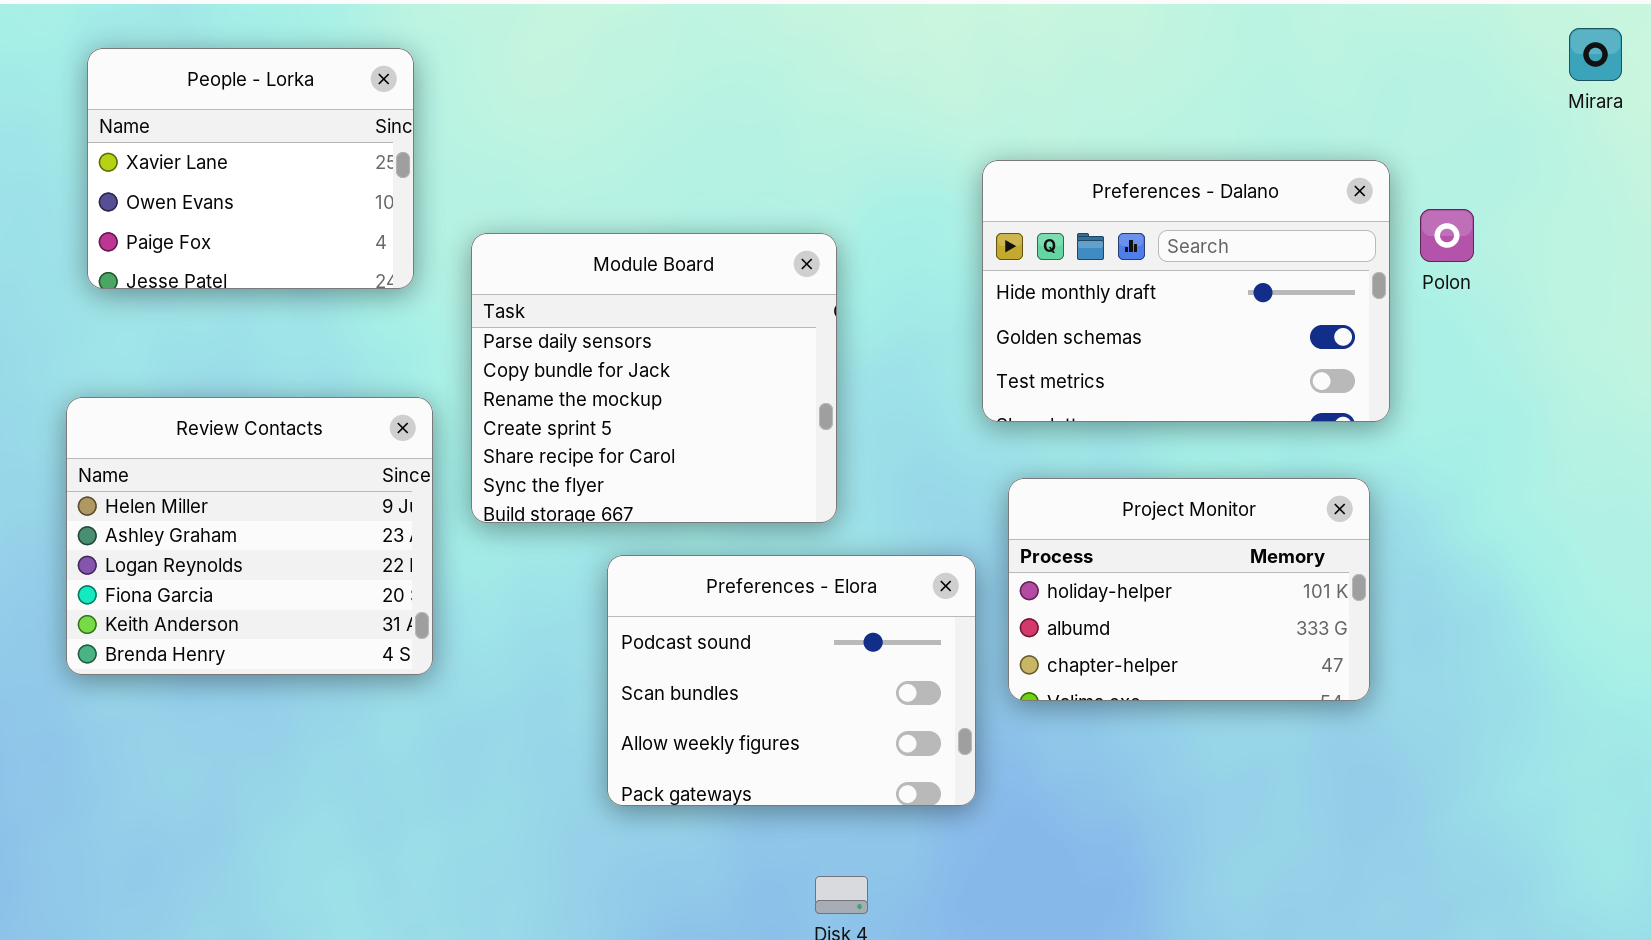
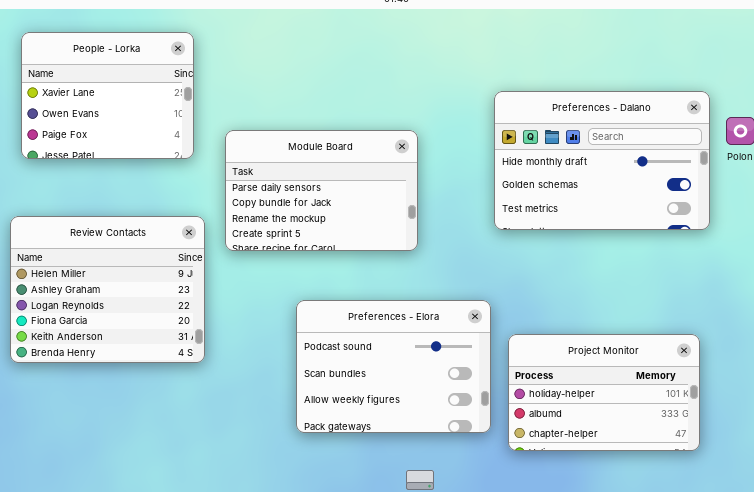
Module Board: [471,233,837,523] -> [225,130,418,251], resized
Project Monitor: [1008,478,1370,701] -> [508,334,700,451], moved

